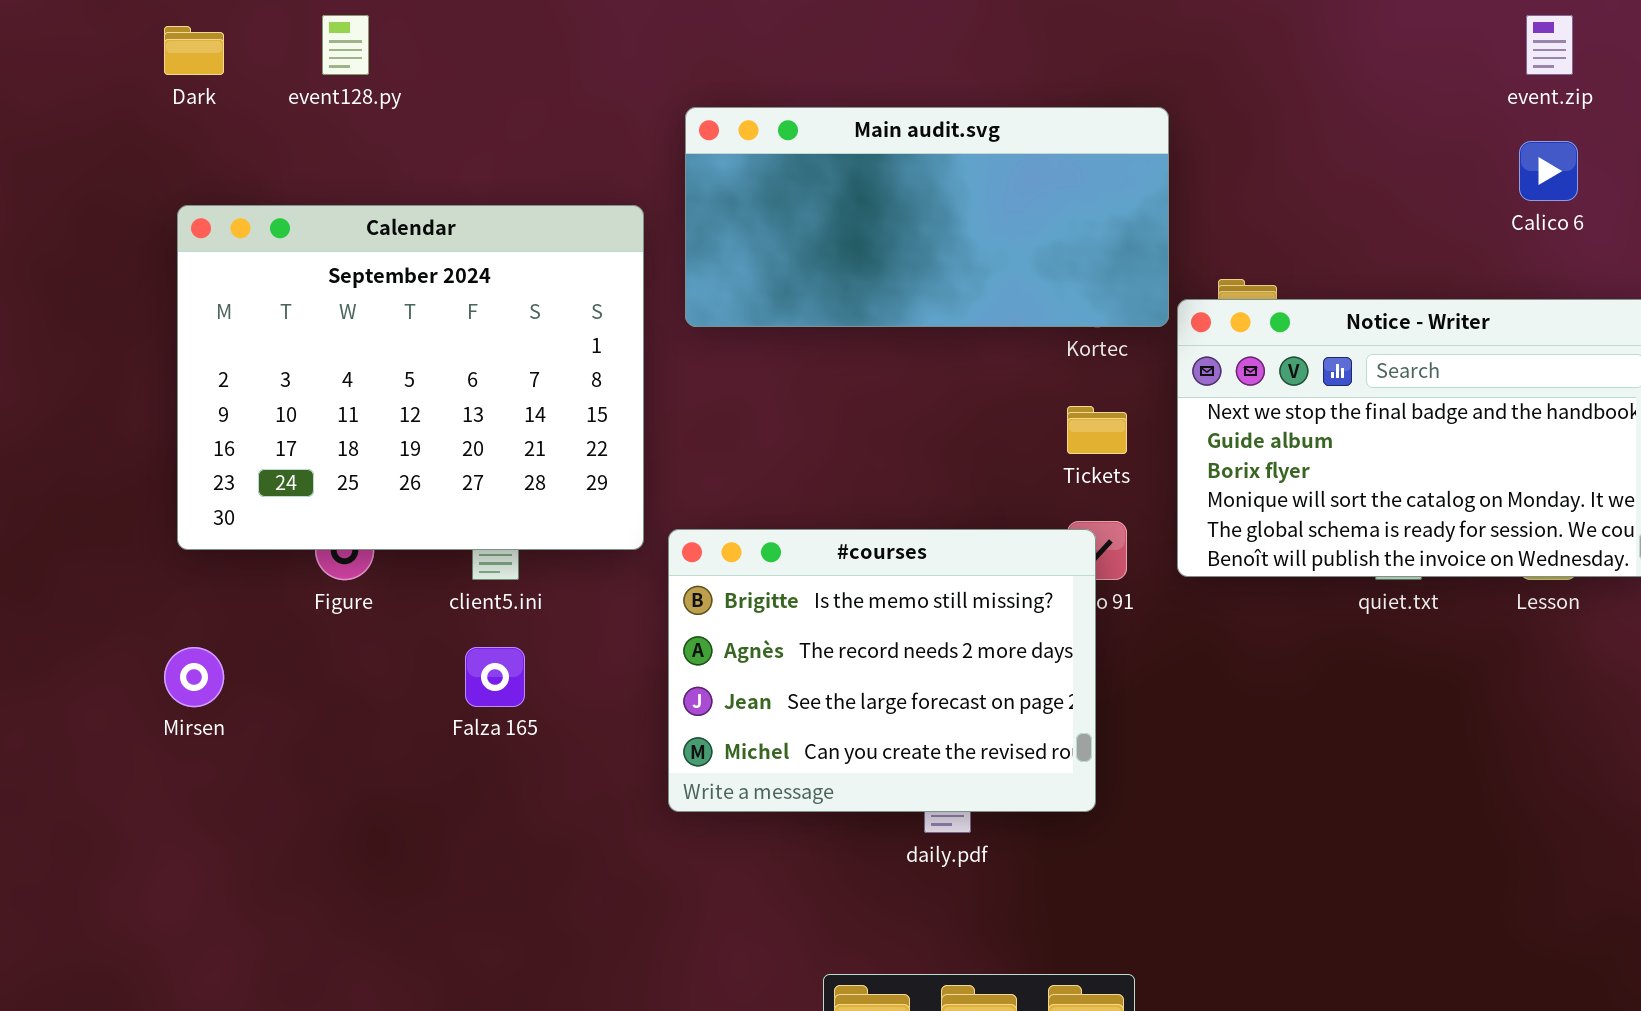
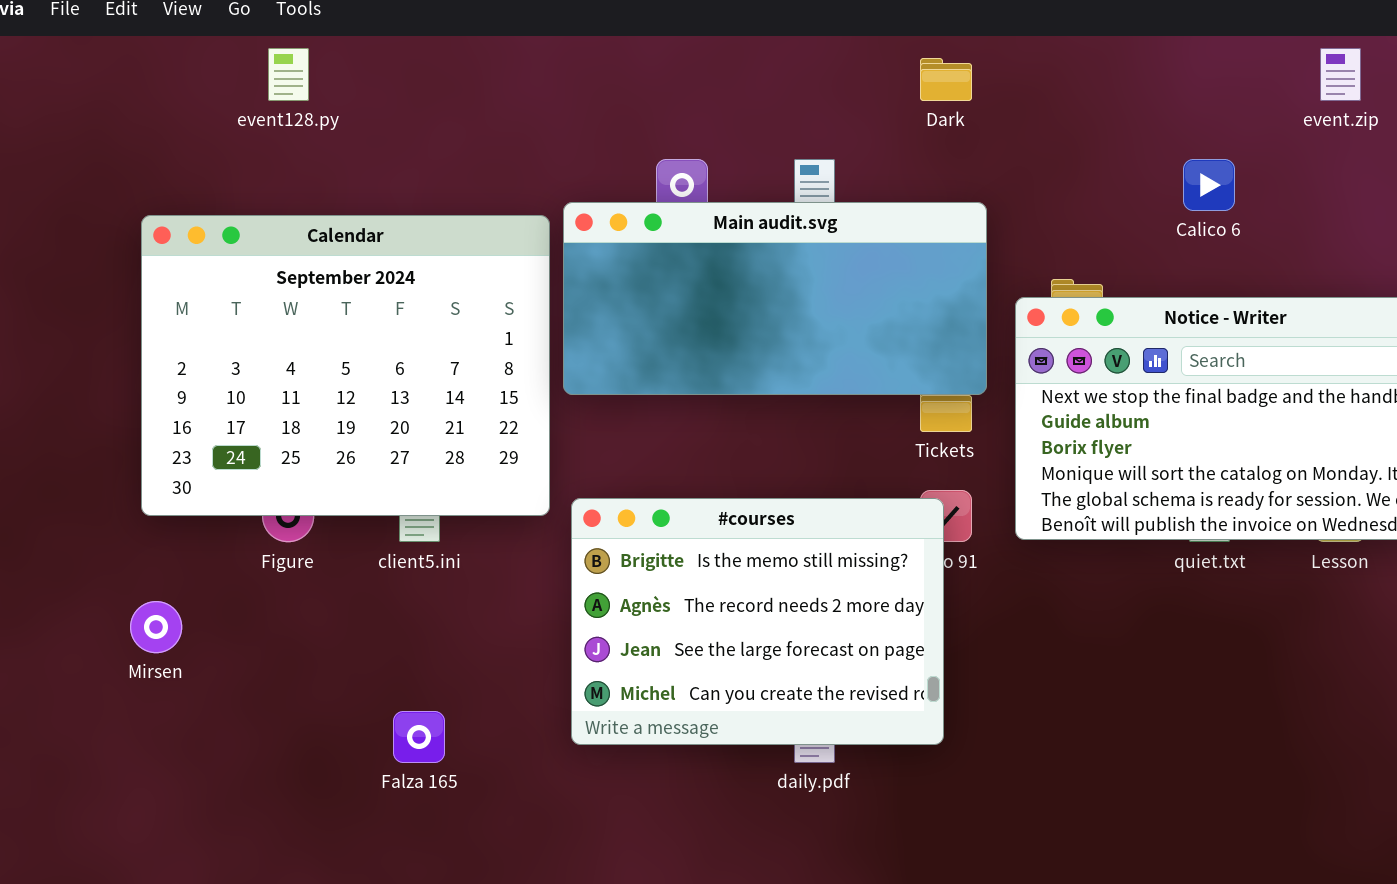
Dark: [164,26,224,75] -> [920,58,972,101], moved
Main audit.svg: [685,107,1169,327] -> [563,202,987,395], moved
Calico 6: [1519,141,1578,201] -> [1183,159,1235,211], moved
Falza 165: [465,647,525,707] -> [393,711,445,763], moved

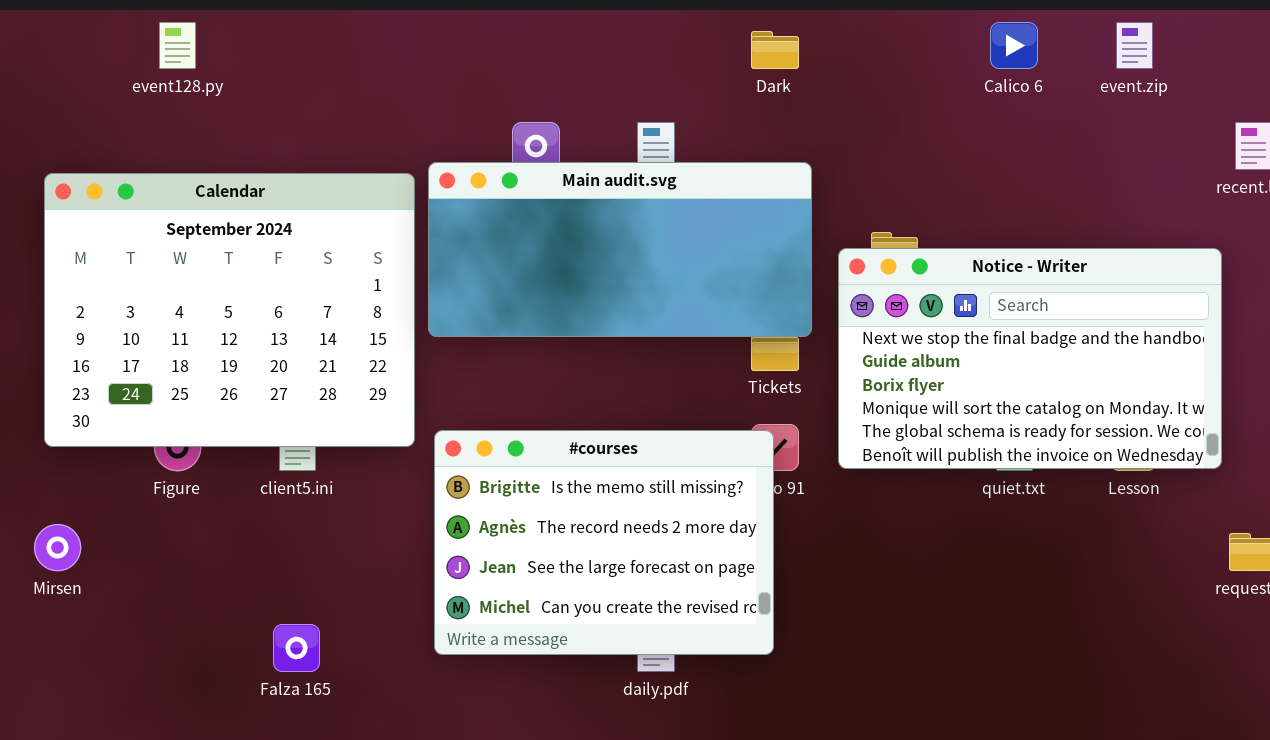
Calico 6: [1183,159,1235,211] -> [990,22,1038,69], moved

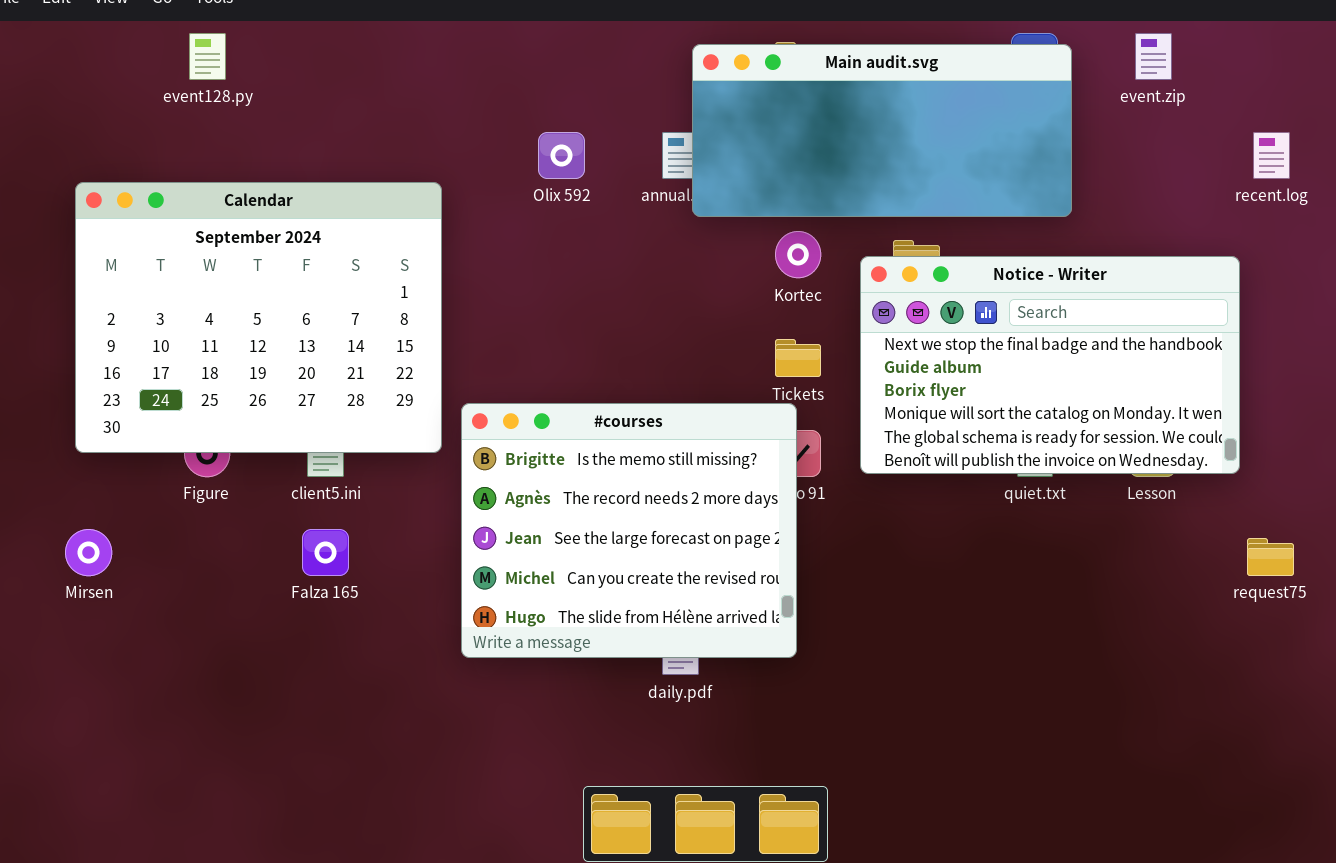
Main audit.svg: [428,162,812,337] -> [692,44,1072,217], moved
#courses: [434,430,774,655] -> [461,403,797,658], resized
Falza 165: [273,624,320,672] -> [302,529,349,576], moved

